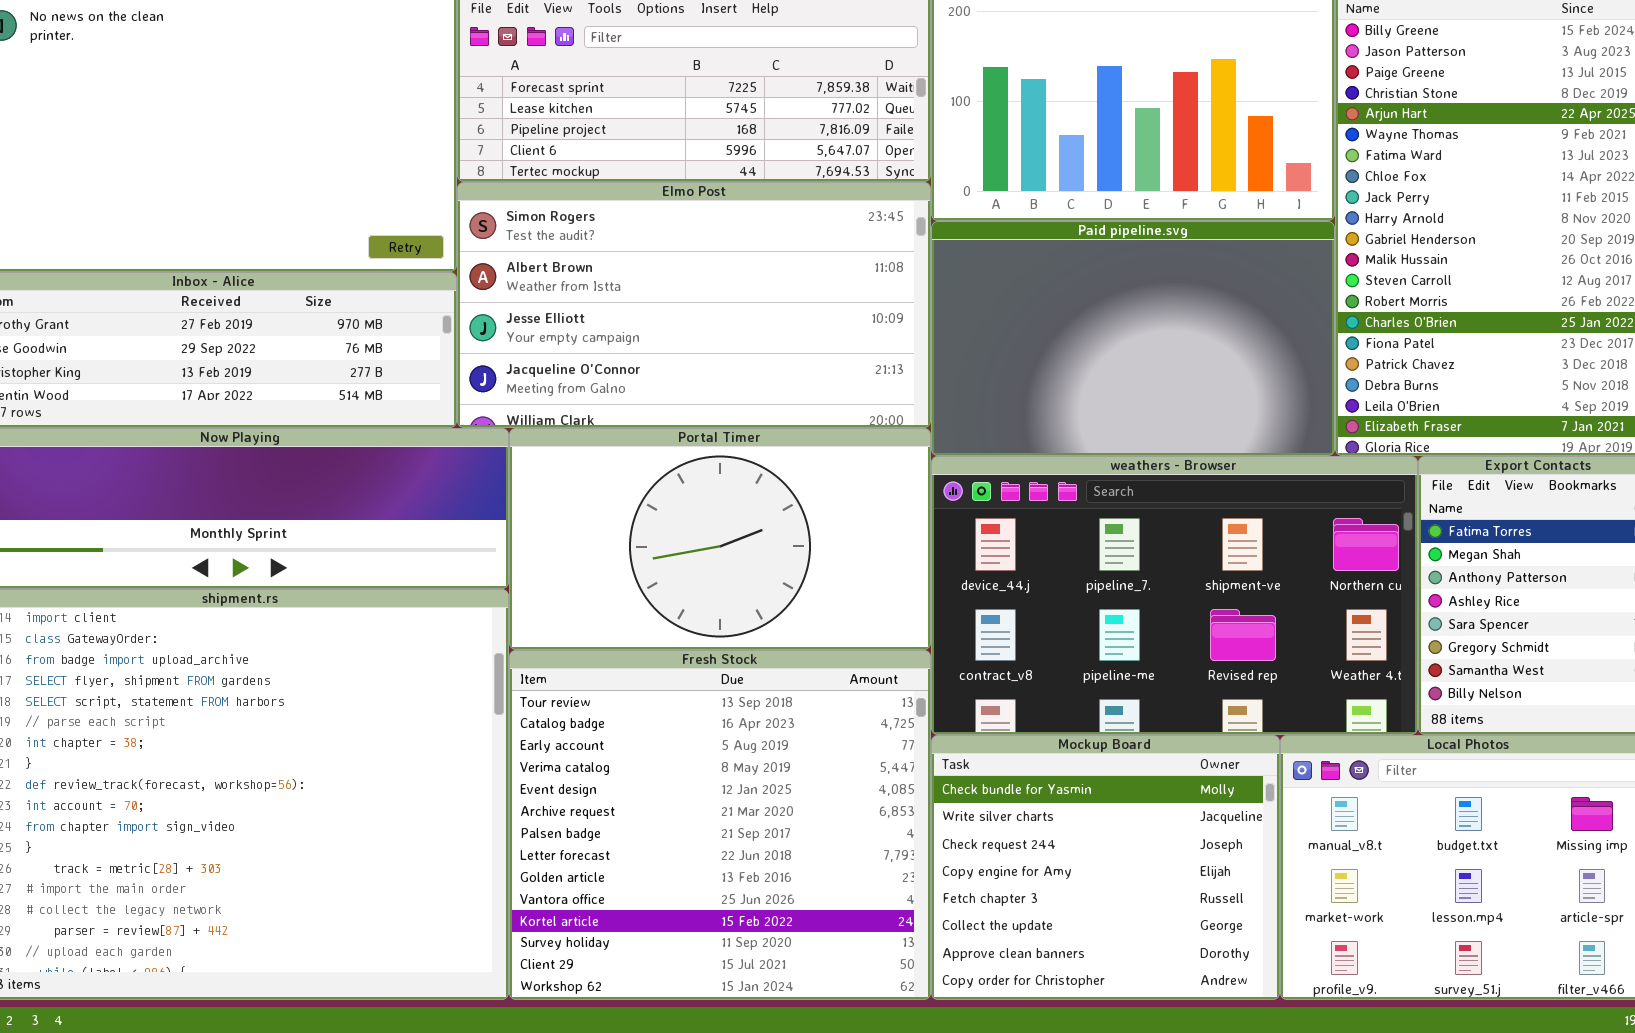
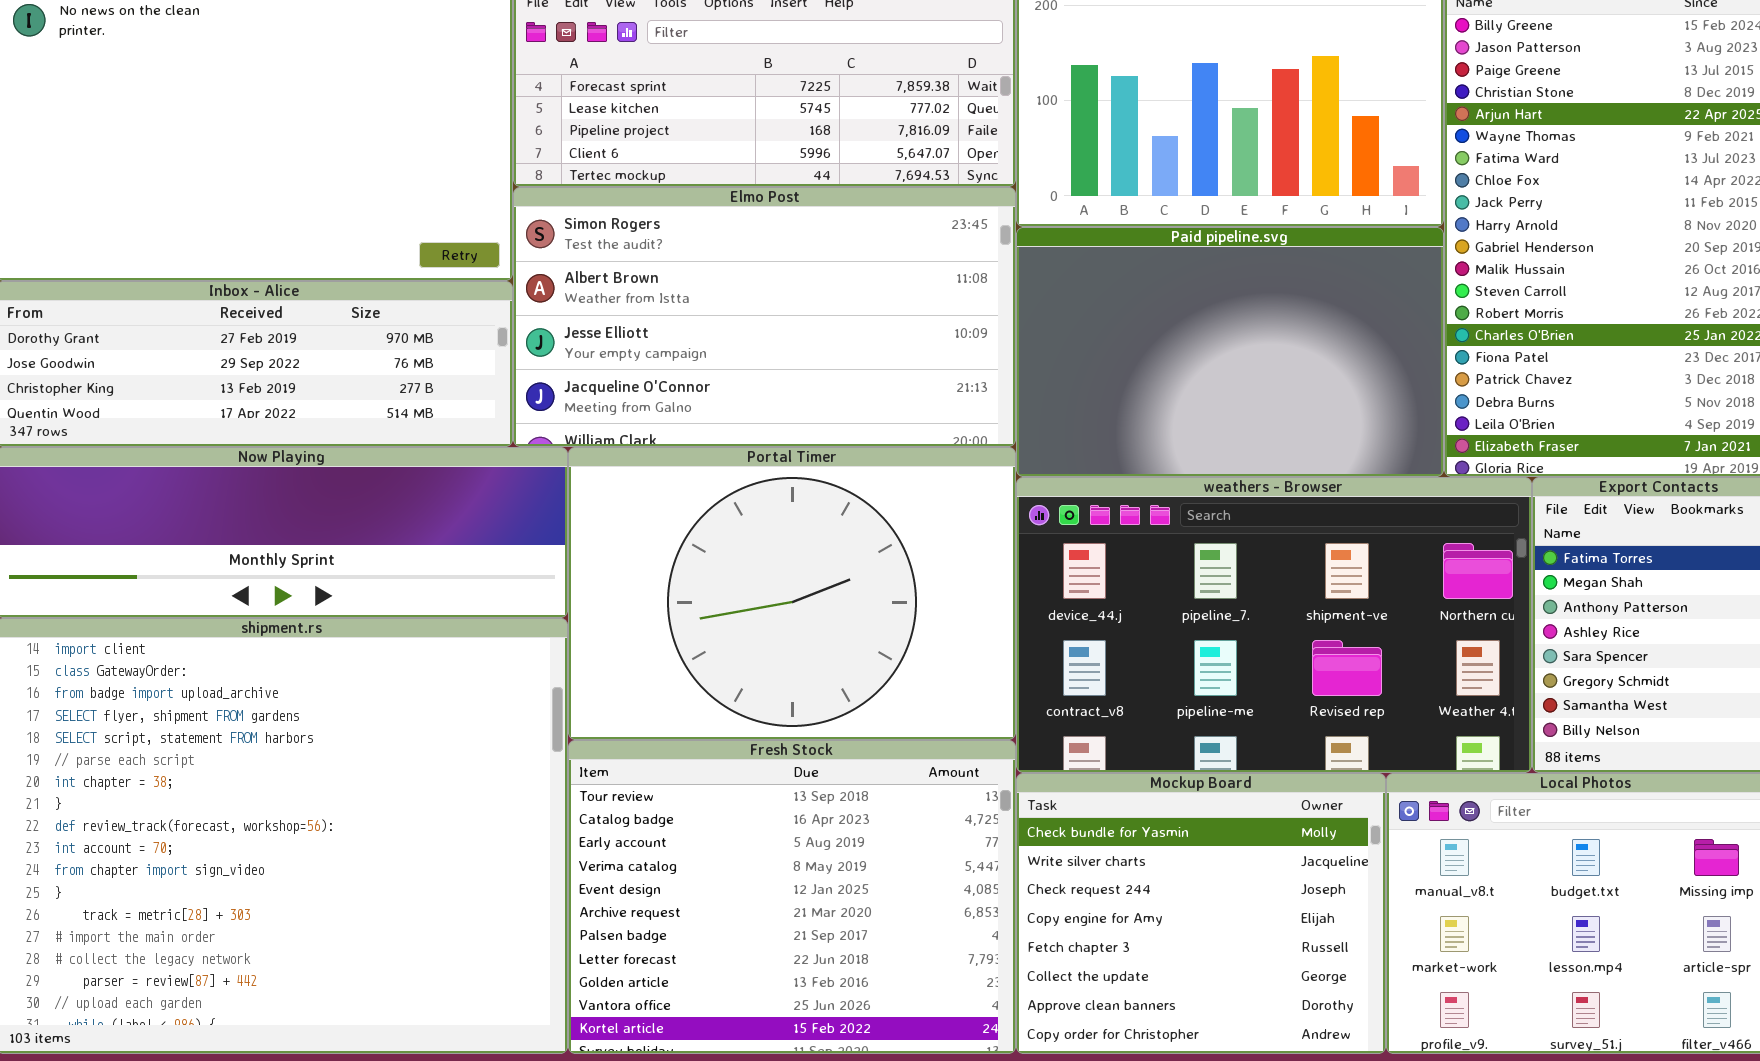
Portal Timer: [509,428,931,650] -> [568,447,1016,740], resized
Fresh Stock: [509,650,931,1000] -> [568,740,1016,1054], resized

